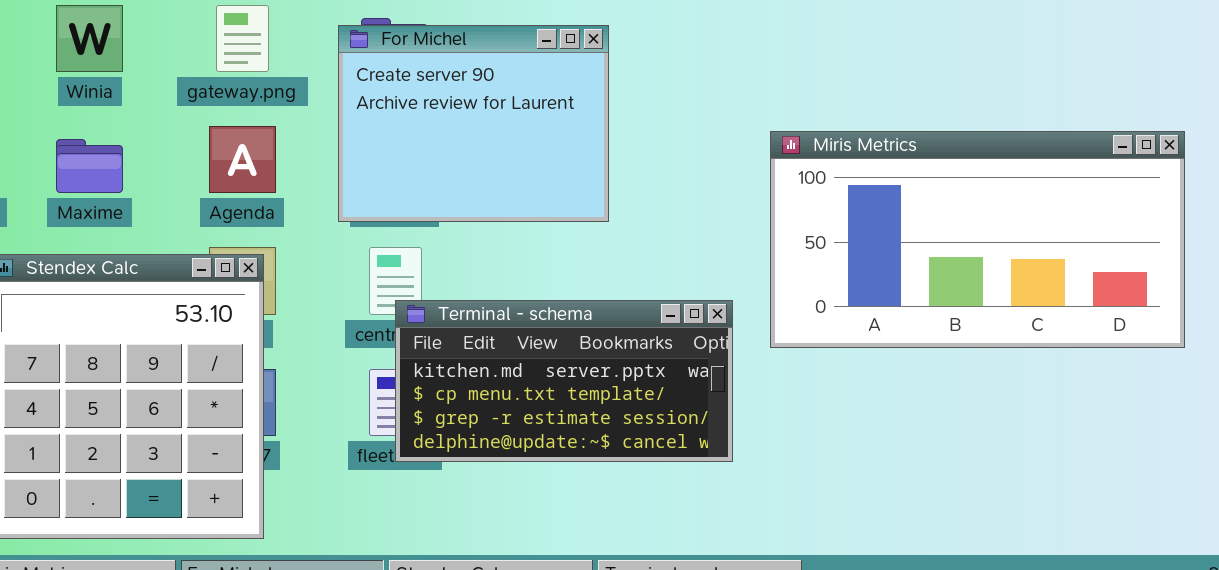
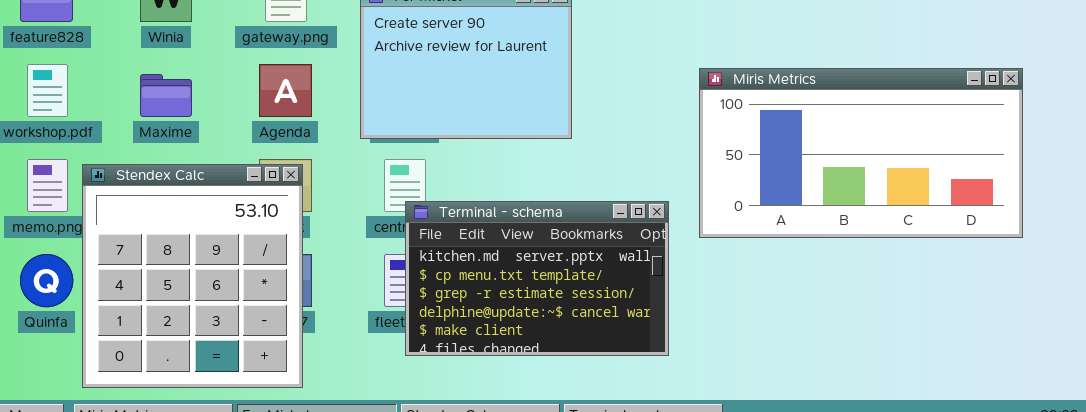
Terminal - schema: [395,300,733,462] -> [405,201,669,356], resized

